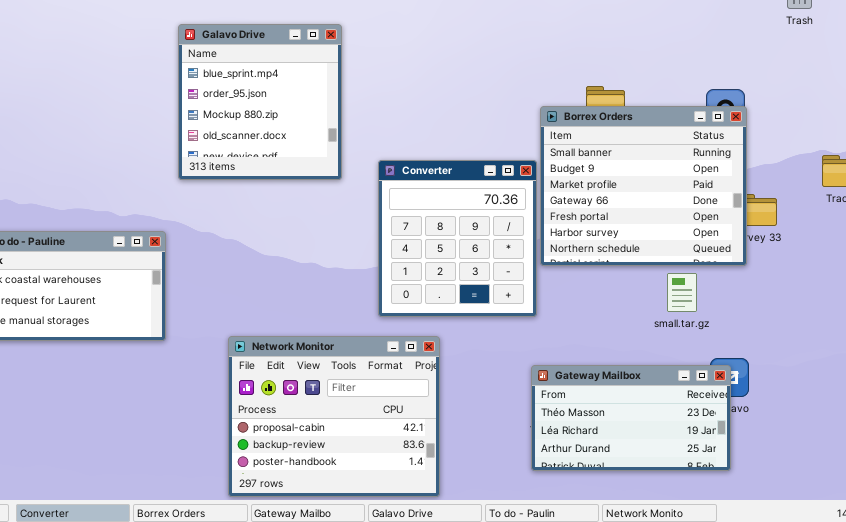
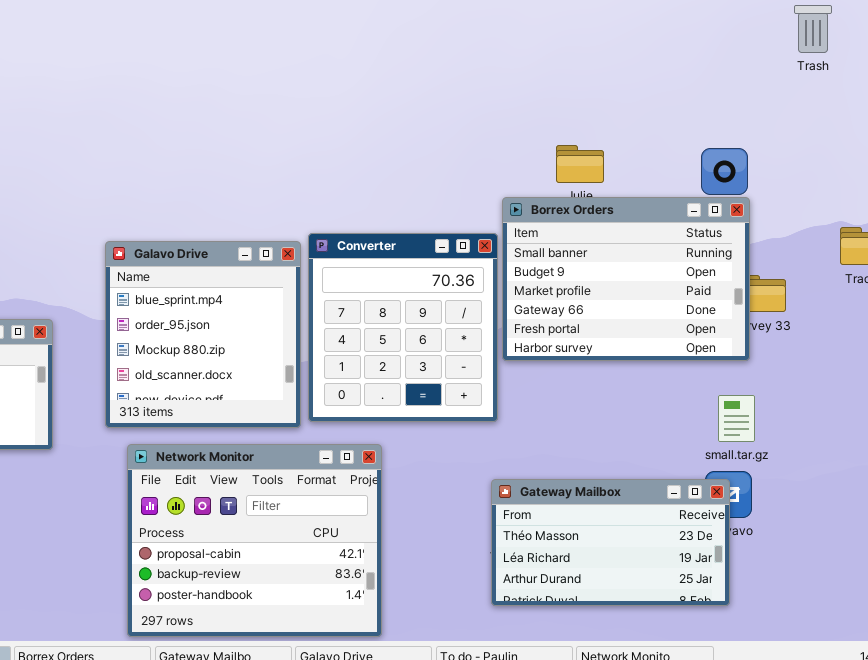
Galavo Drive: [178,24,342,180] -> [105,241,301,428], moved
Borrex Orders: [540,106,747,266] -> [502,197,750,361], resized
small.tar.gz: [667,273,697,312] -> [718,395,755,442], moved

